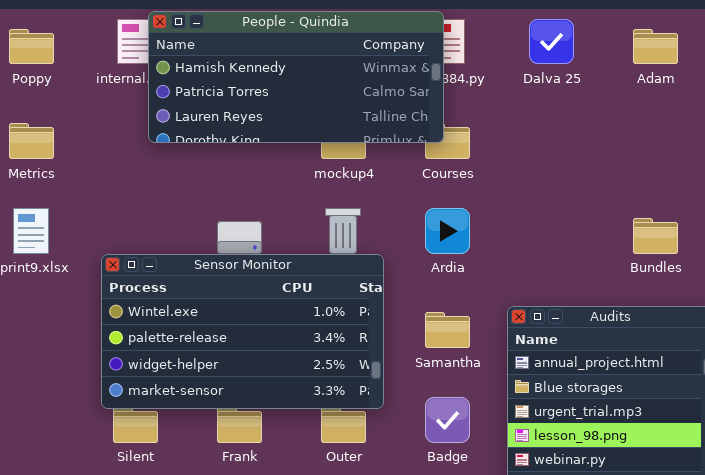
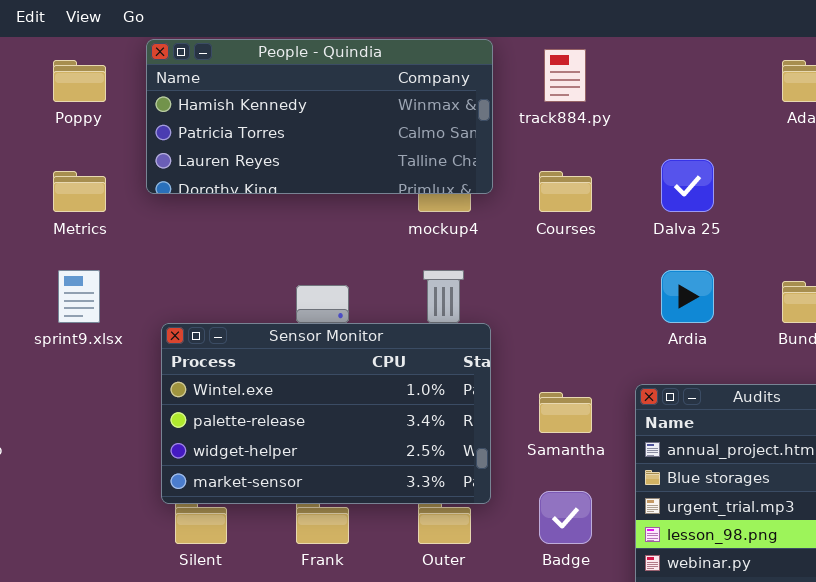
People - Quindia: [148,11,444,143] -> [146,39,493,194], moved
Dalva 25: [529,19,574,64] -> [661,159,714,212], moved
Ardia: [425,208,470,254] -> [661,270,714,323], moved

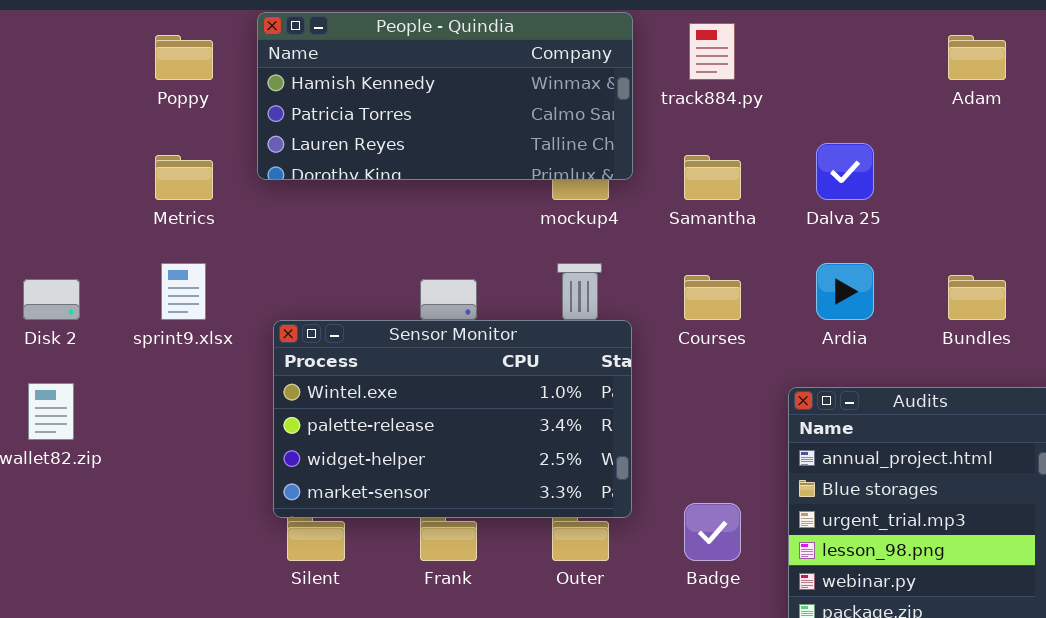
Courses: [539,171,592,212] -> [684,275,741,320], moved
Samantha: [539,392,592,433] -> [684,155,741,200], moved

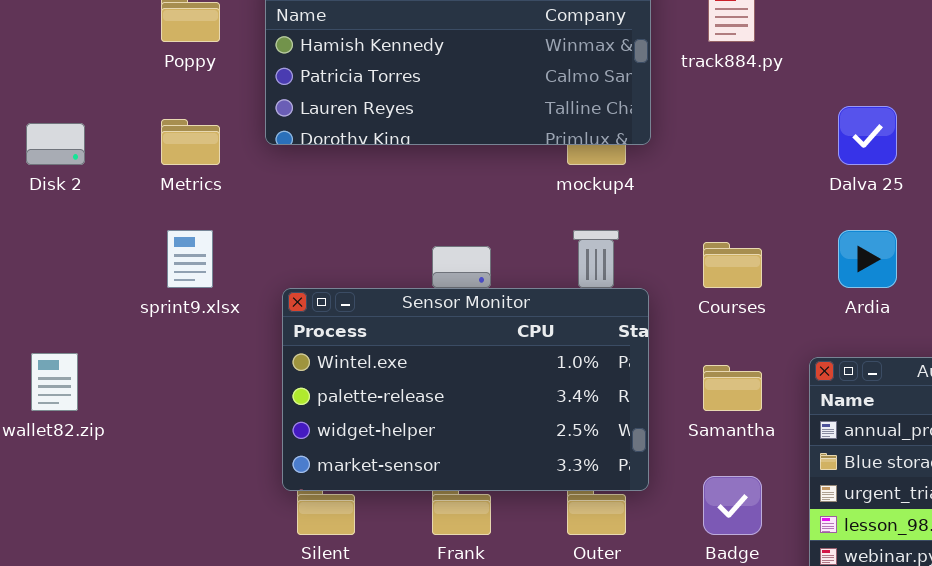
Samantha: [684,155,741,200] -> [703,365,762,411], moved
Disk 2: [23,279,80,320] -> [26,123,85,165], moved

